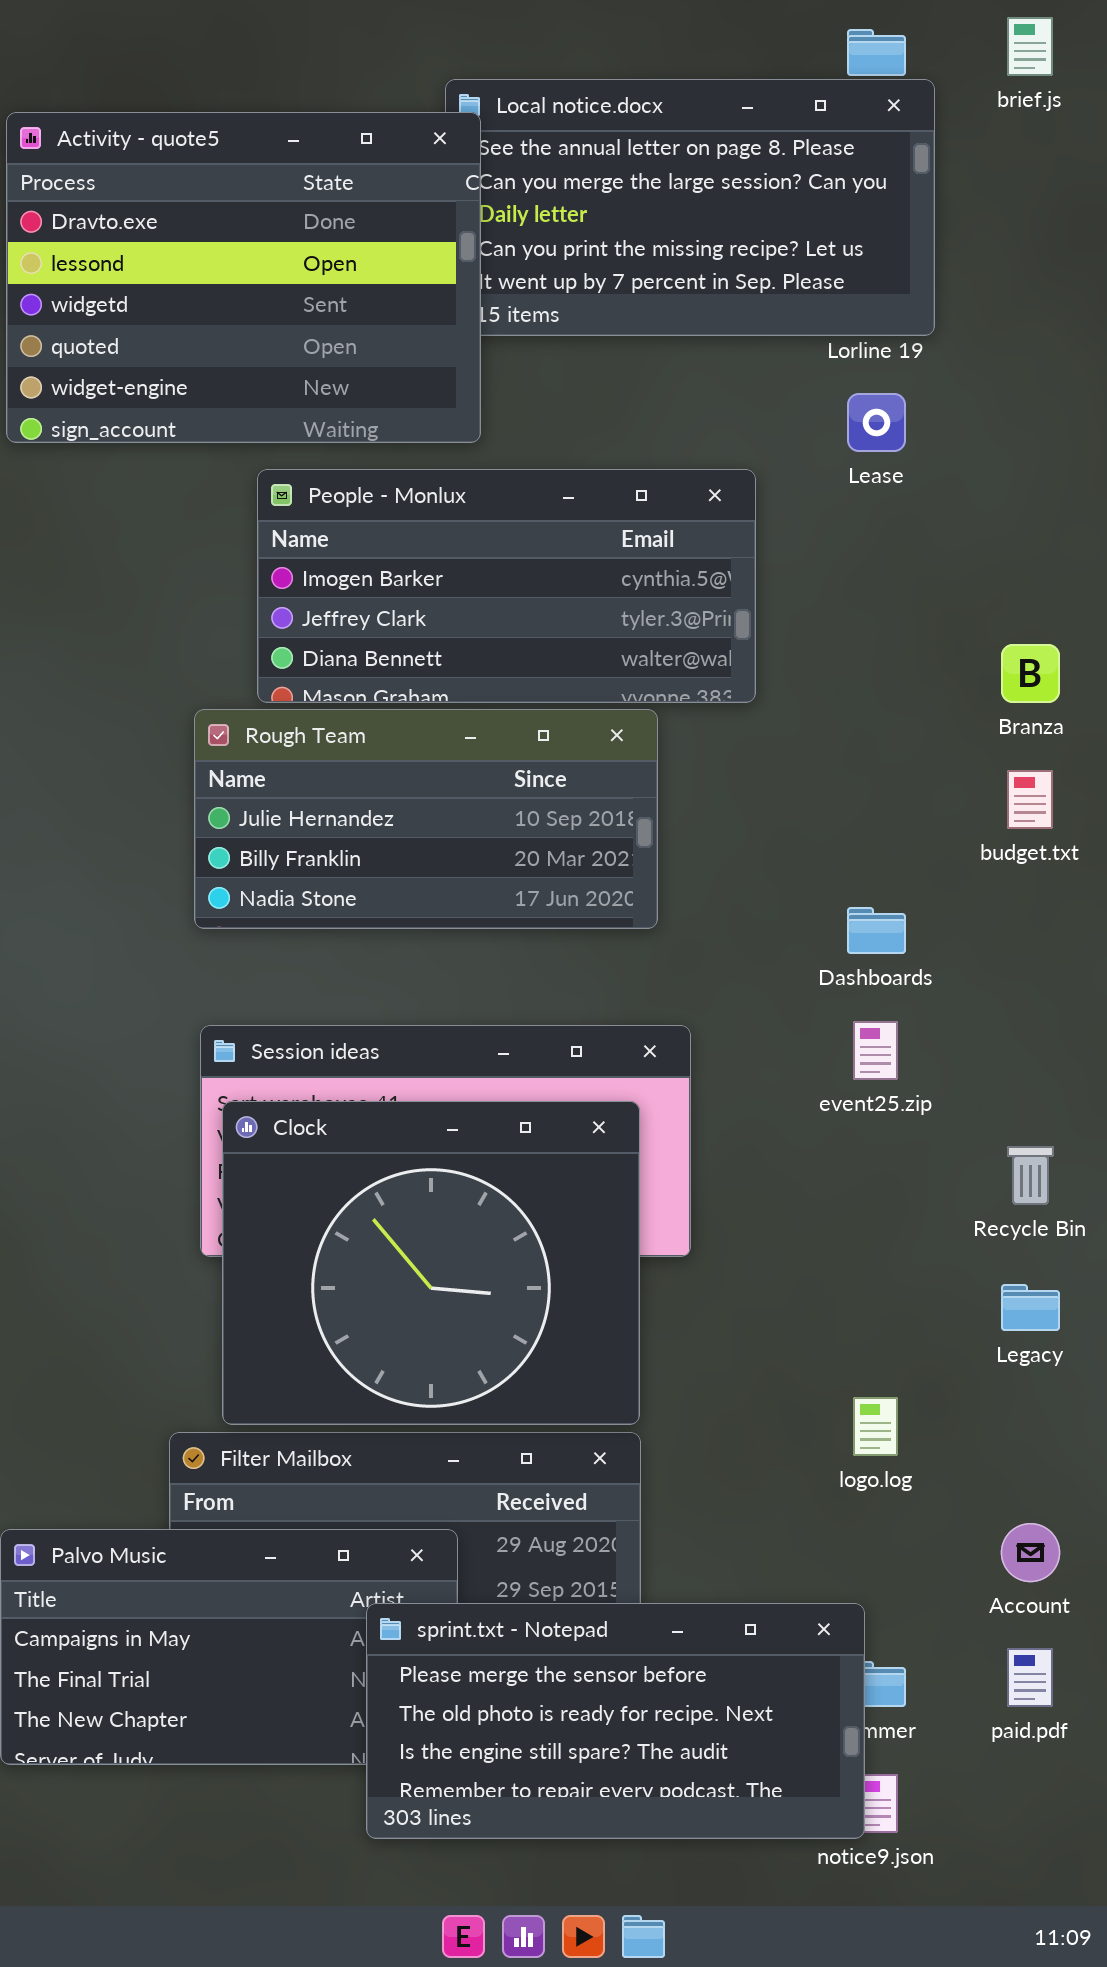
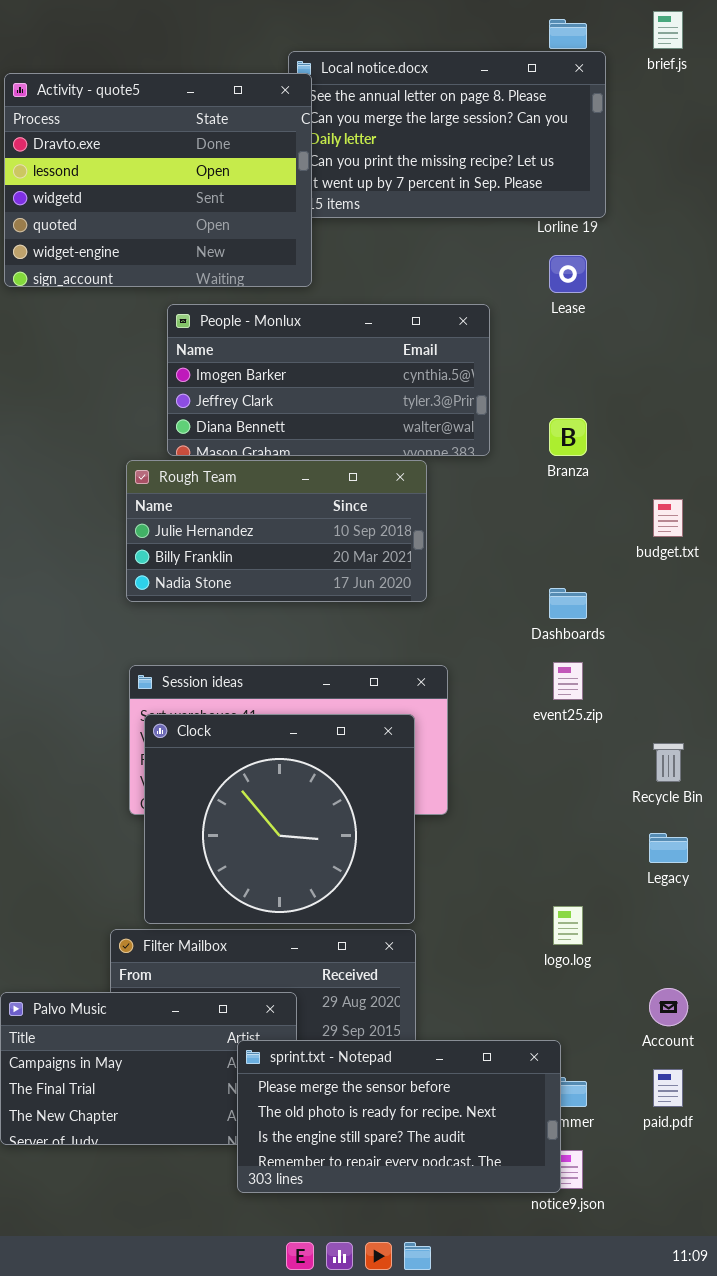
Branza: [1001,644,1060,703] -> [549,418,587,456], moved

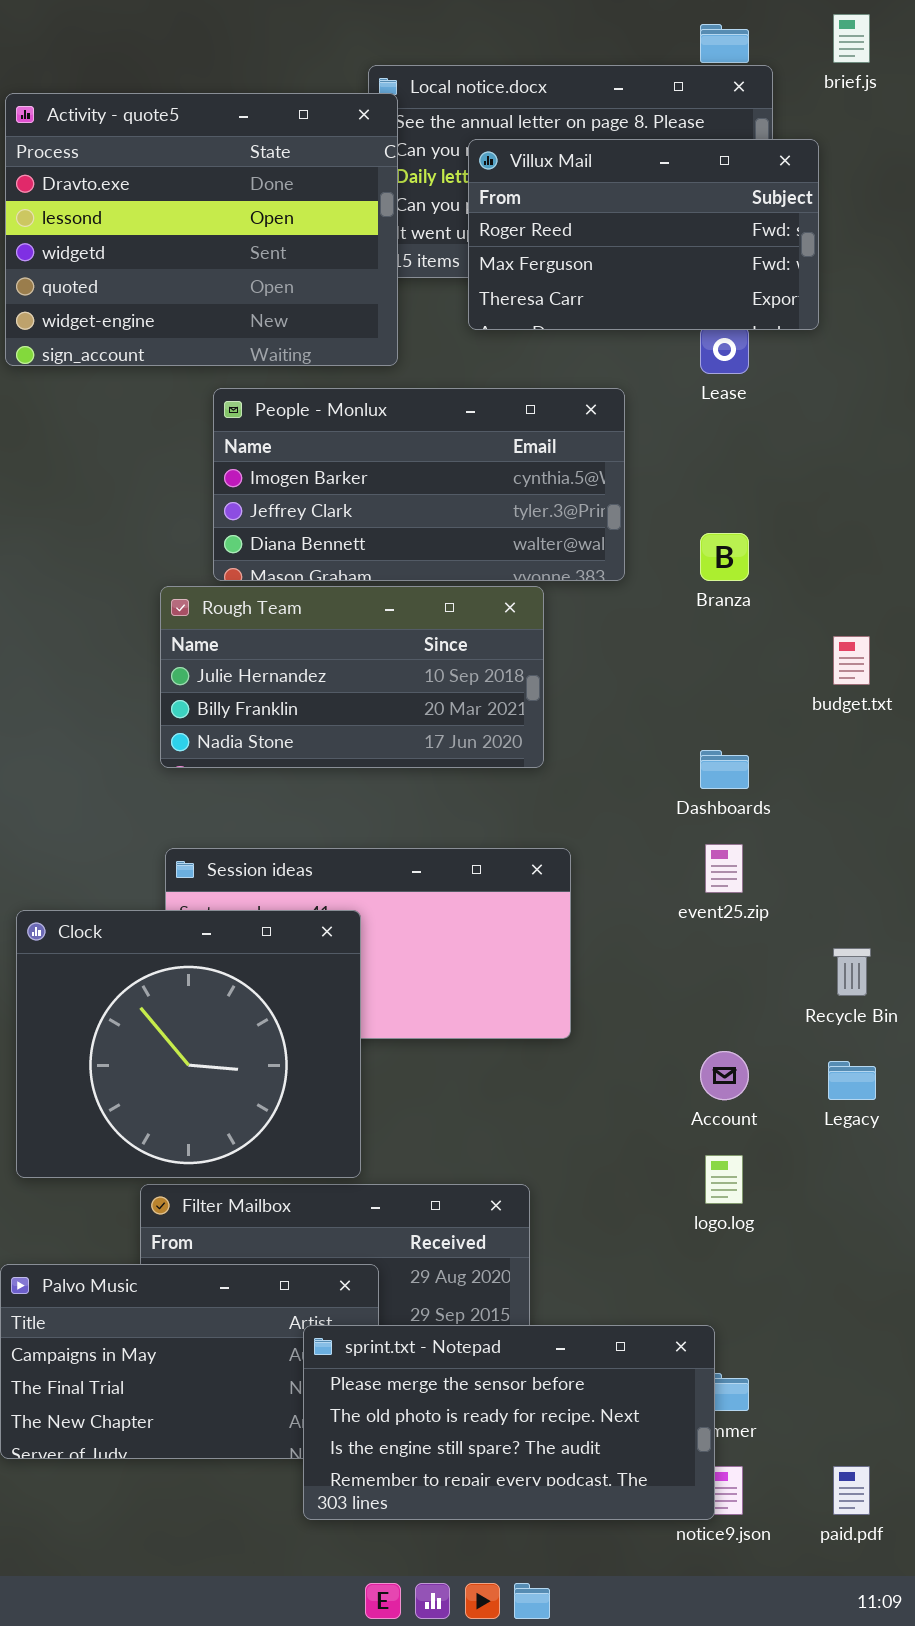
Villux Mail: none -> [468,139,819,330], opened
Clock: [144,714,415,924] -> [16,910,361,1178], moved
Account: [649,988,688,1026] -> [700,1051,749,1100], moved
paid.pdf: [653,1069,683,1107] -> [833,1466,870,1515], moved

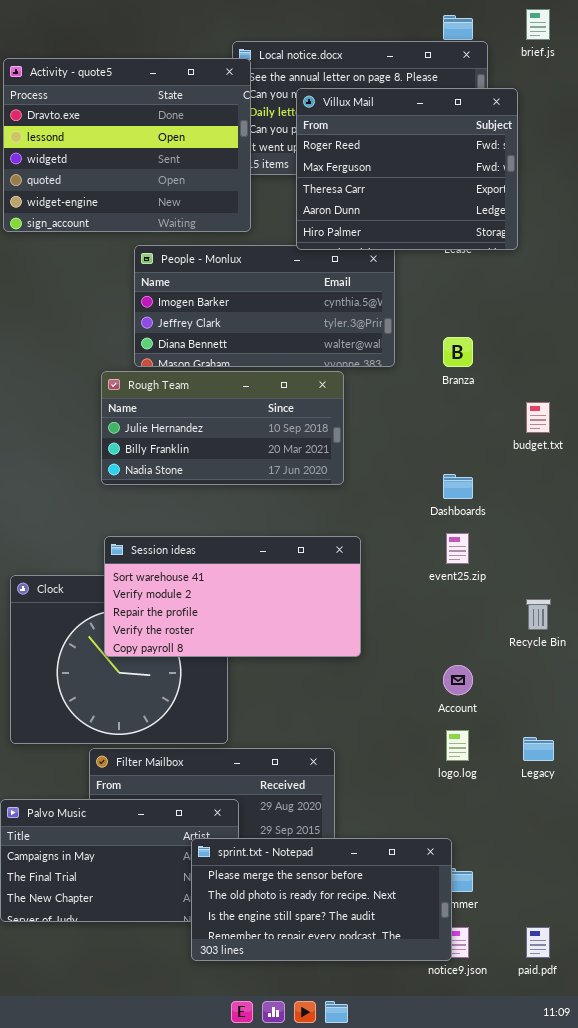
Villux Mail: [468,139,819,330] -> [296,88,518,250], resized
Session ideas: [165,848,571,1039] -> [104,536,361,657], raised
Legacy: [828,1061,876,1100] -> [523,737,554,761], moved

